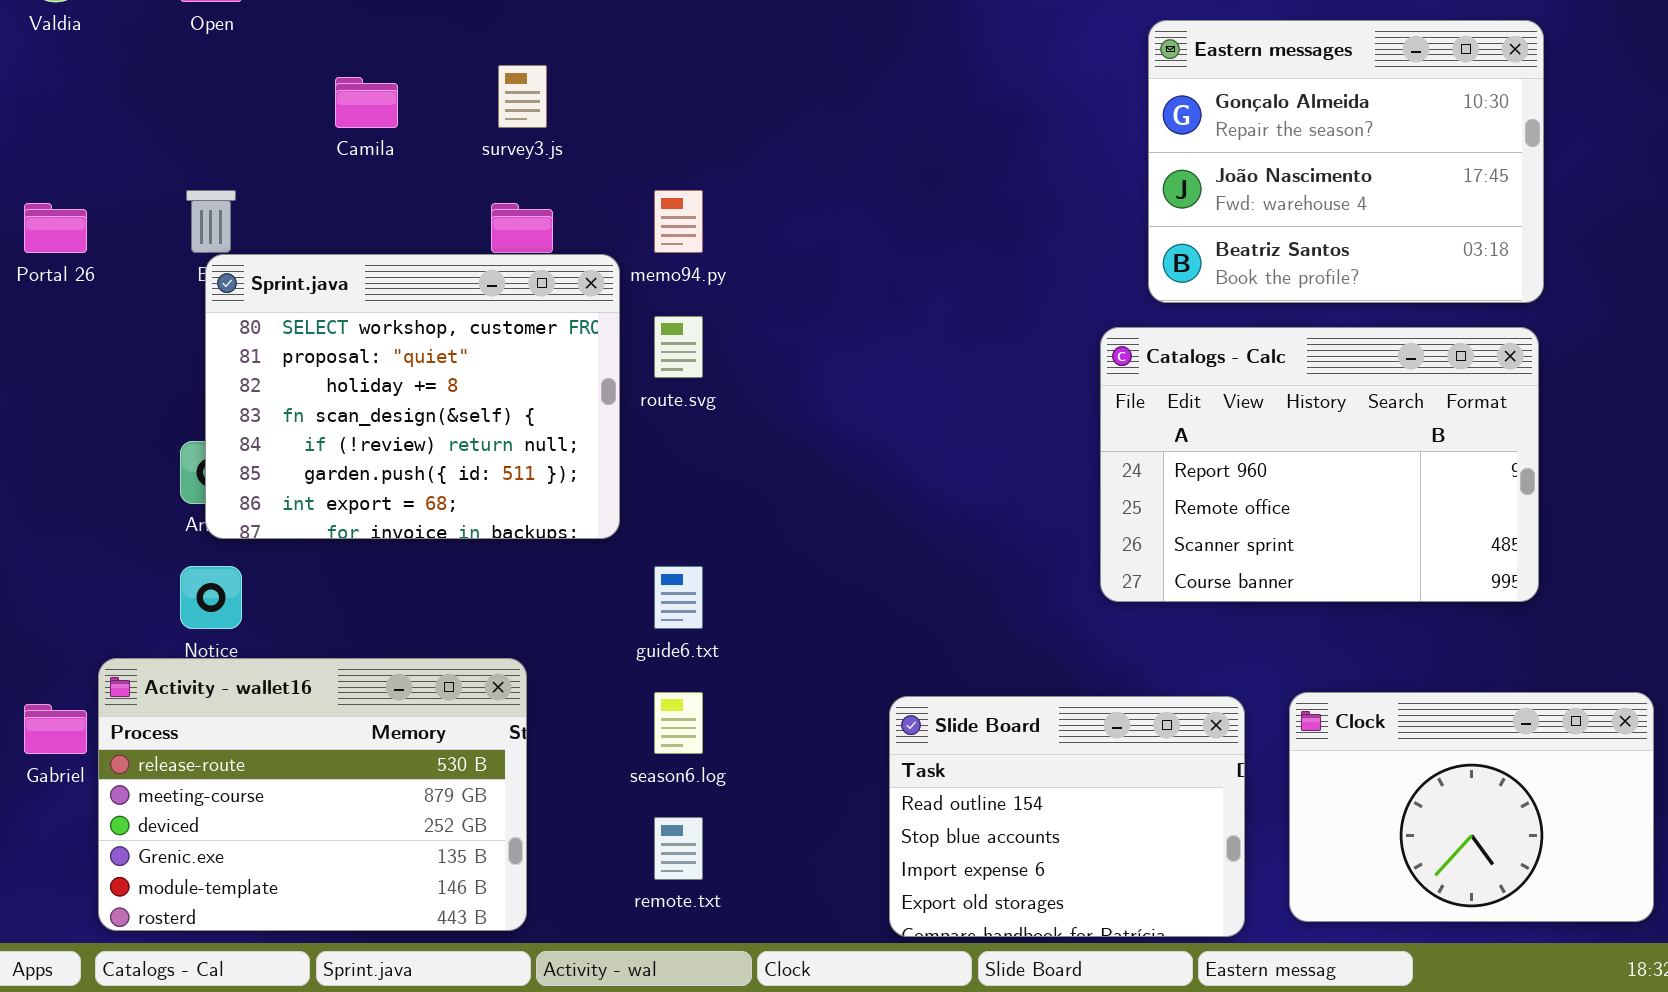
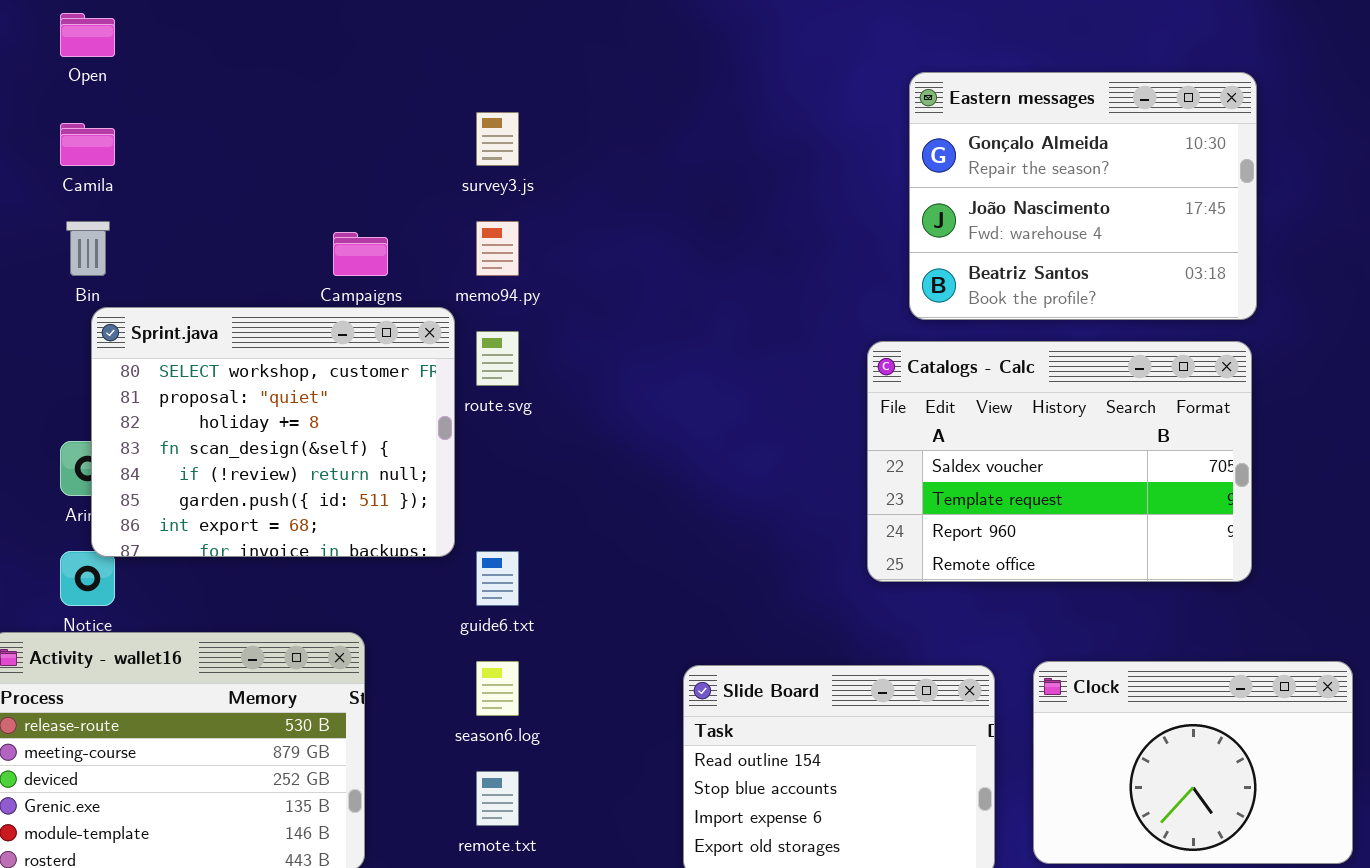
survey3.js: [498,65,547,128] -> [476,112,519,166], moved
Camila: [335,77,398,128] -> [60,123,115,166], moved
Sprint.java: [205,254,620,539] -> [91,307,455,557], moved
Catalogs - Calc: [1100,327,1539,602] -> [867,341,1252,582], scrolled up 2 rows

